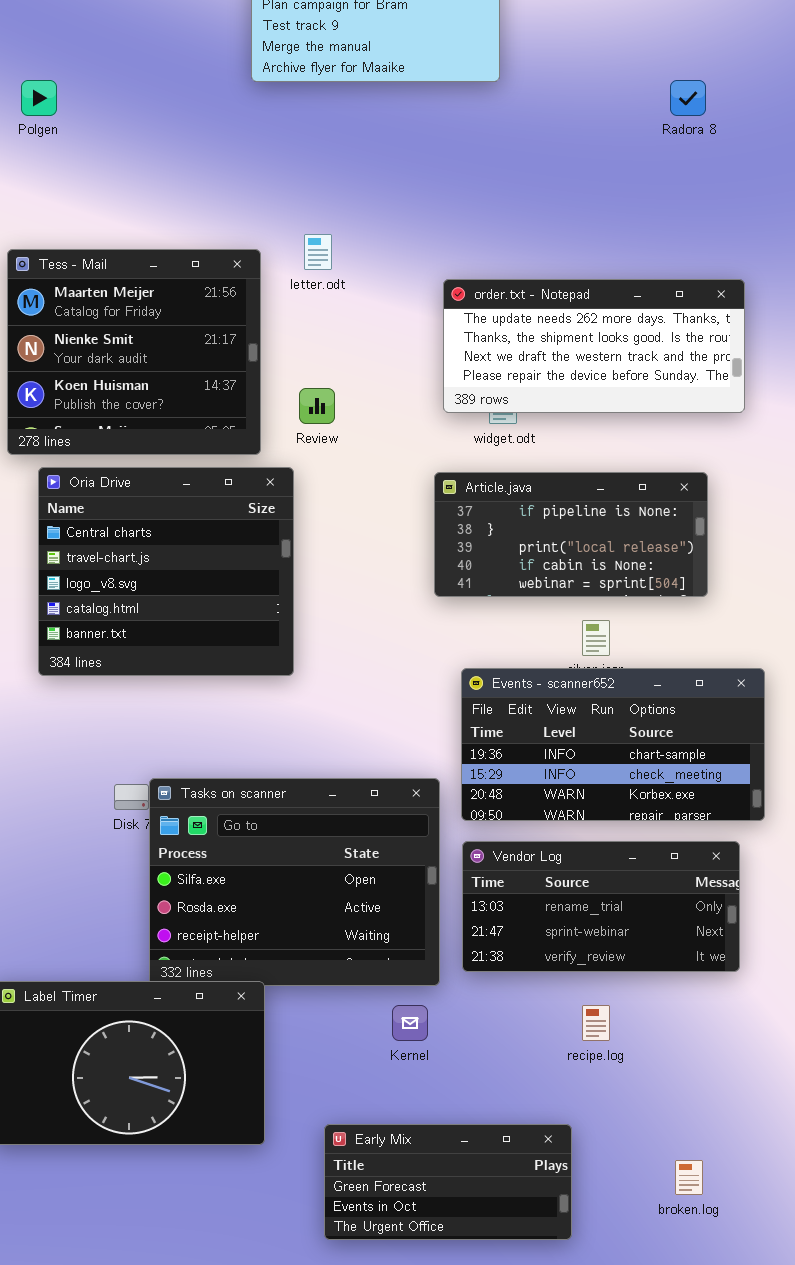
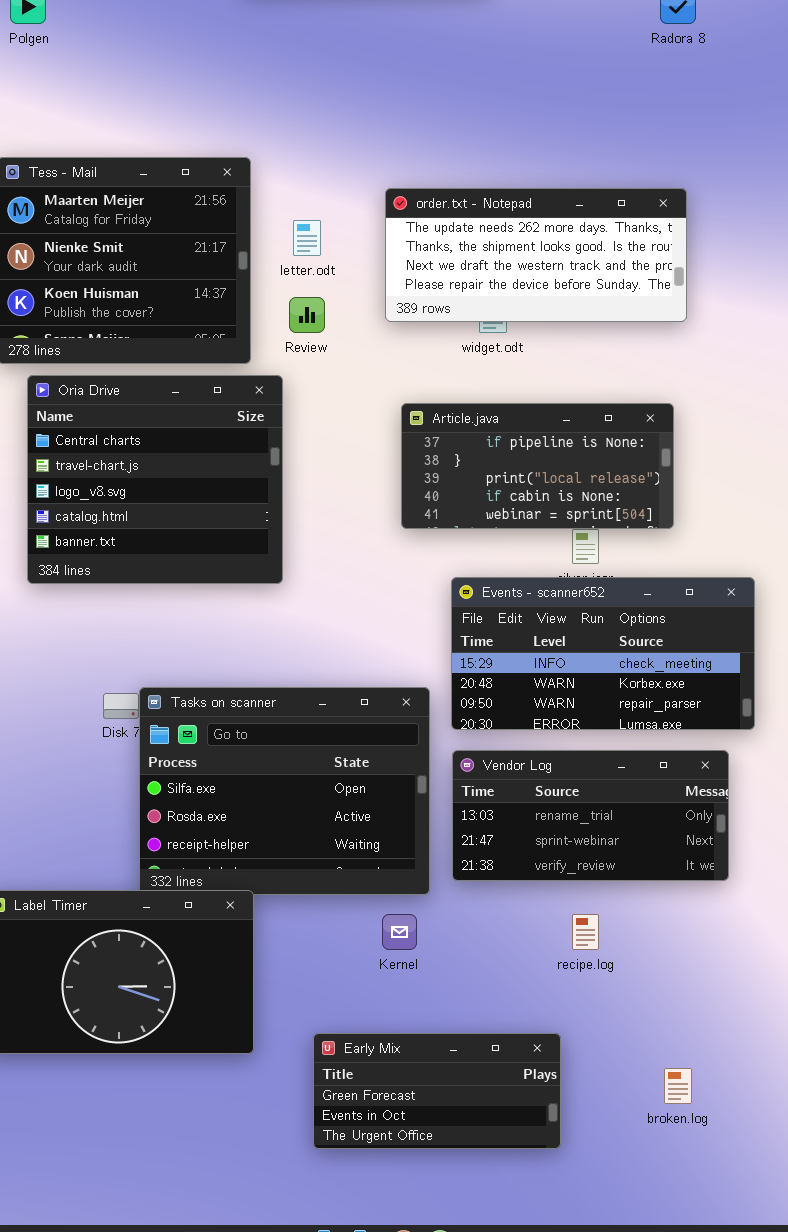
letter.odt: [304,234,332,270] -> [293,220,321,256], moved
order.txt - Notepad: [443,279,745,413] -> [385,188,687,322], moved
Article.java: [434,472,708,597] -> [401,403,674,529], moved
Events - scanner652: [461,668,765,821] -> [451,577,755,730], scrolled down 1 row

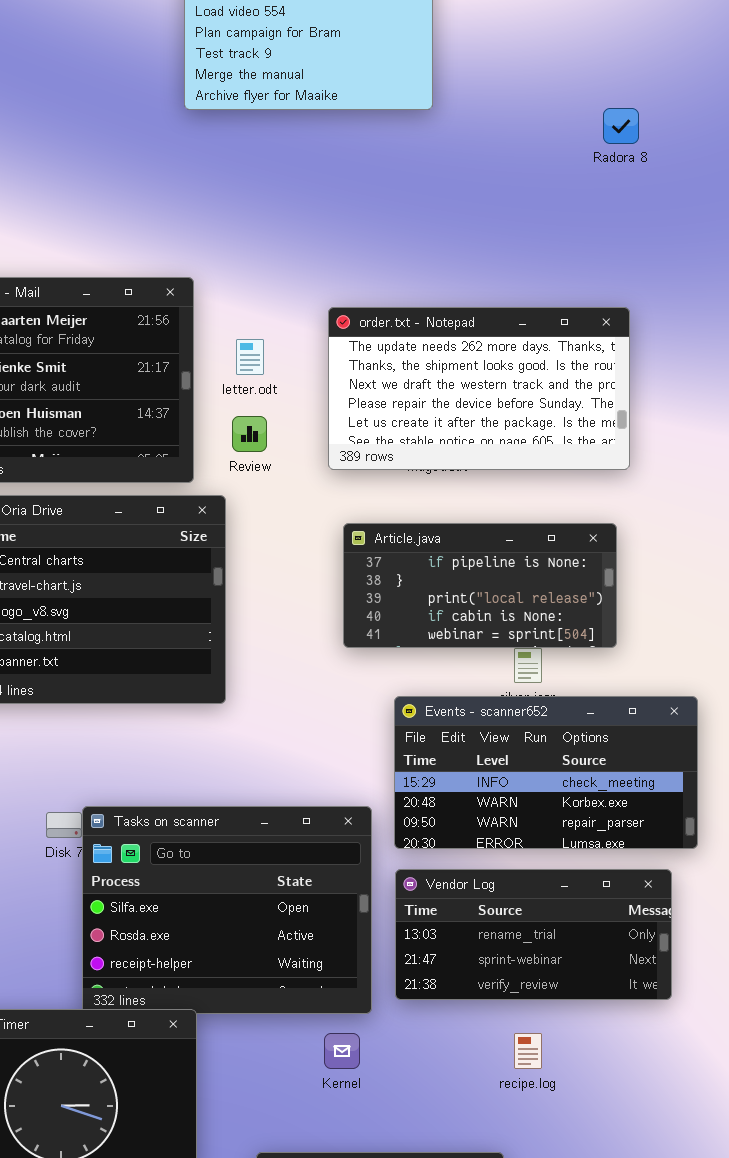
order.txt - Notepad: [385,188,687,322] -> [328,307,630,470], resized

